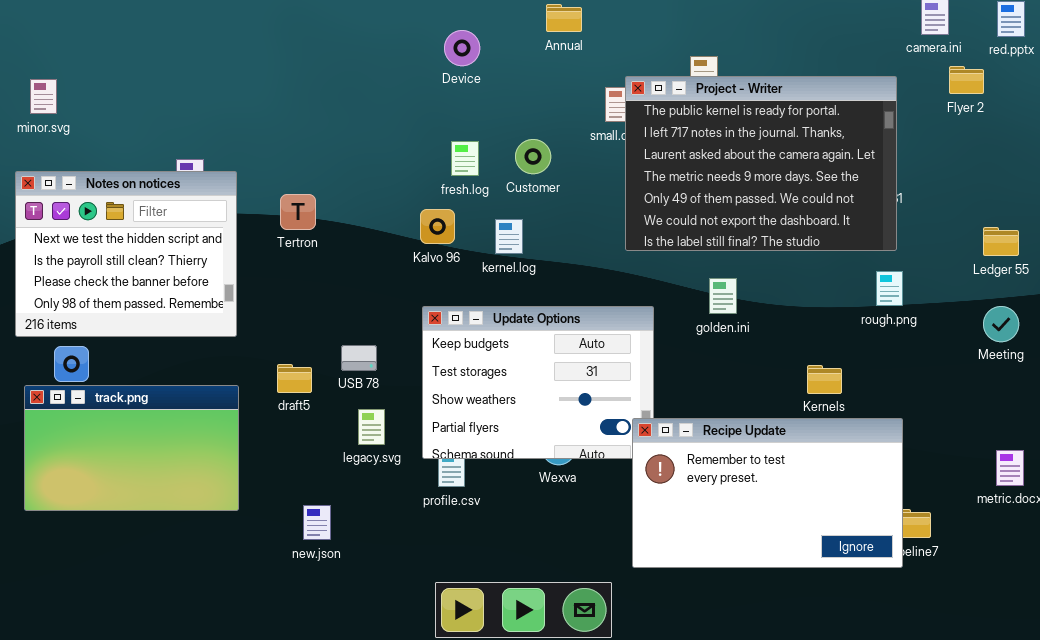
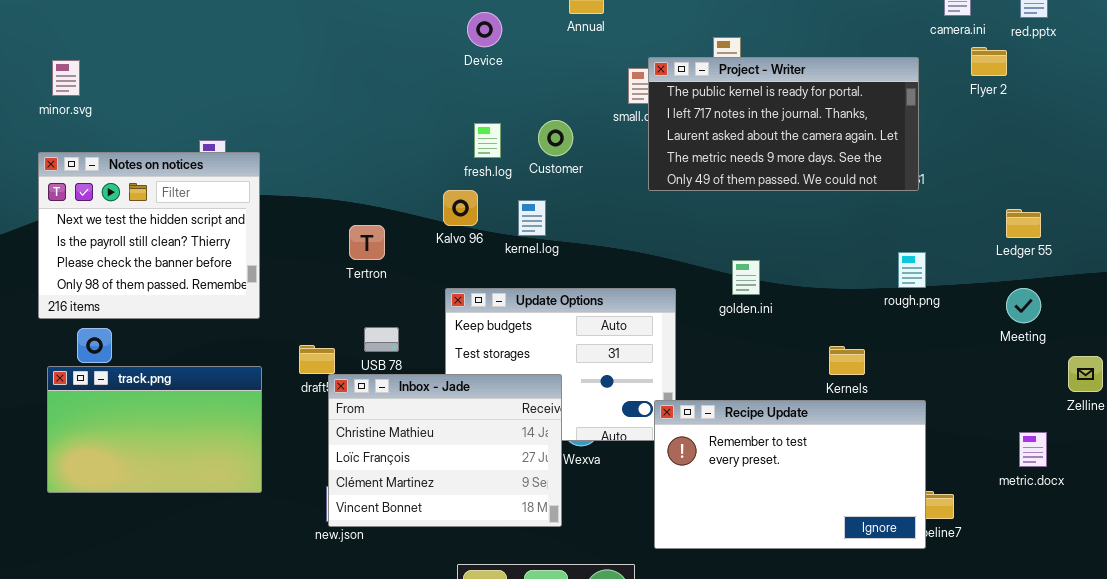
Project - Writer: [625,76,897,251] -> [648,57,919,191], resized
Tertron: [280,194,316,230] -> [349,225,385,260], moved
Inbox - Jade: none -> [328,374,562,527], opened

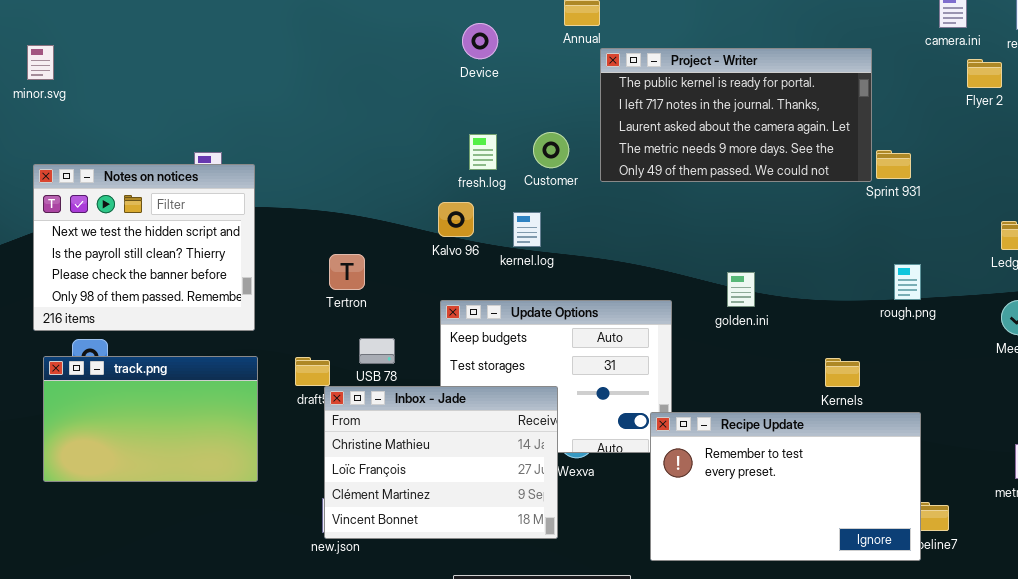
Project - Writer: [648,57,919,191] -> [600,48,872,182], moved
minor.svg: [52,60,80,96] -> [27,45,54,80], moved
Tertron: [349,225,385,260] -> [329,254,365,290], moved
track.png: [47,366,262,493] -> [43,356,258,482], moved

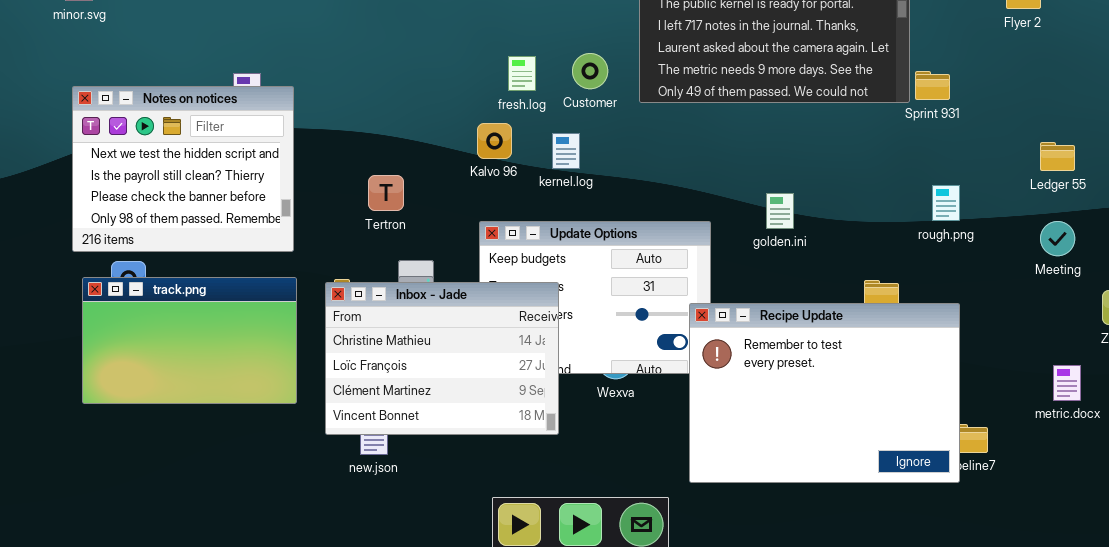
Inbox - Jade: [324,386,558,539] -> [325,282,559,435], moved
Recipe Update: [650,412,921,561] -> [689,303,960,483], resized

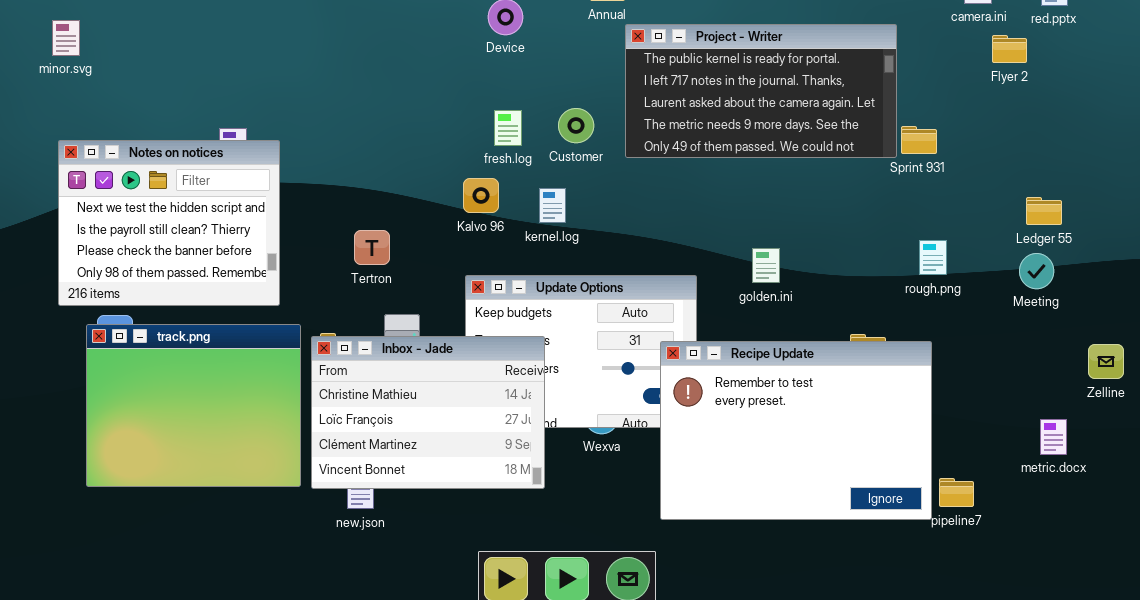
Meeting: [1040,221,1075,256] -> [1019,253,1054,289], moved
track.png: [82,277,297,404] -> [86,324,301,487], moved, resized
Recipe Update: [689,303,960,483] -> [660,341,932,520], moved

